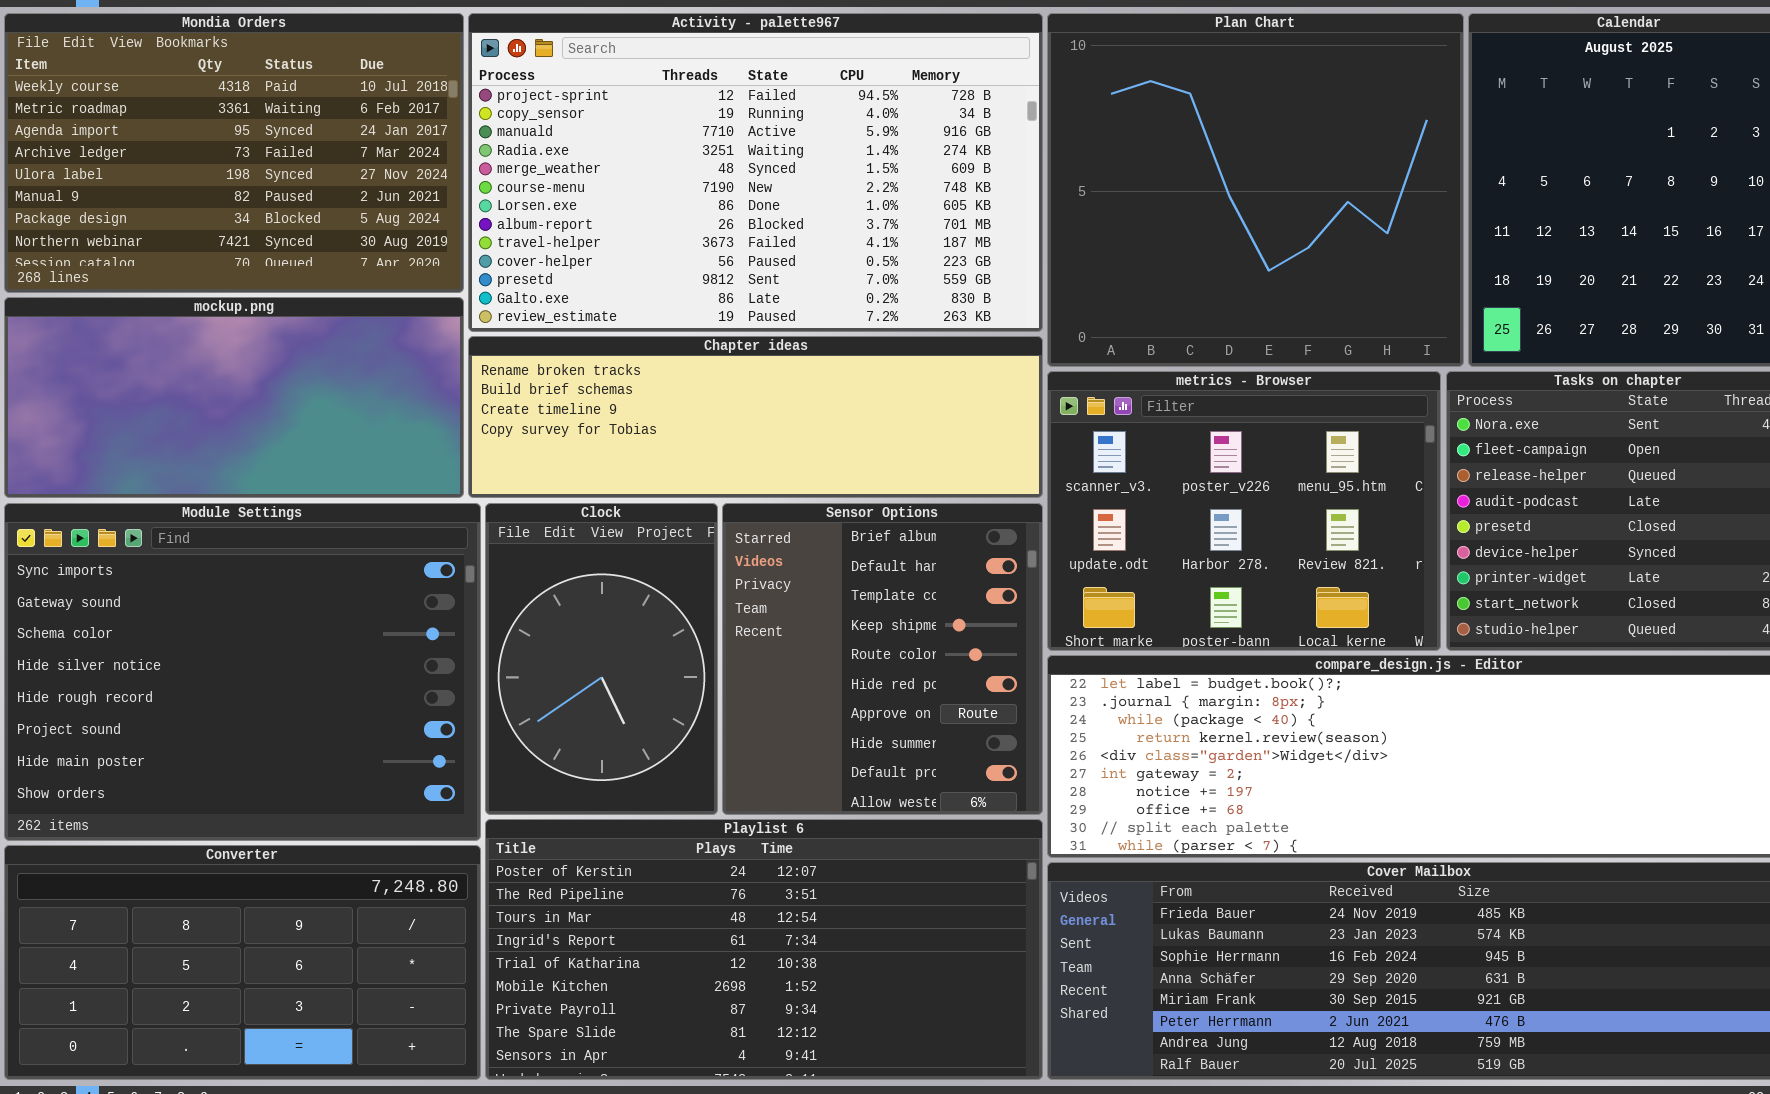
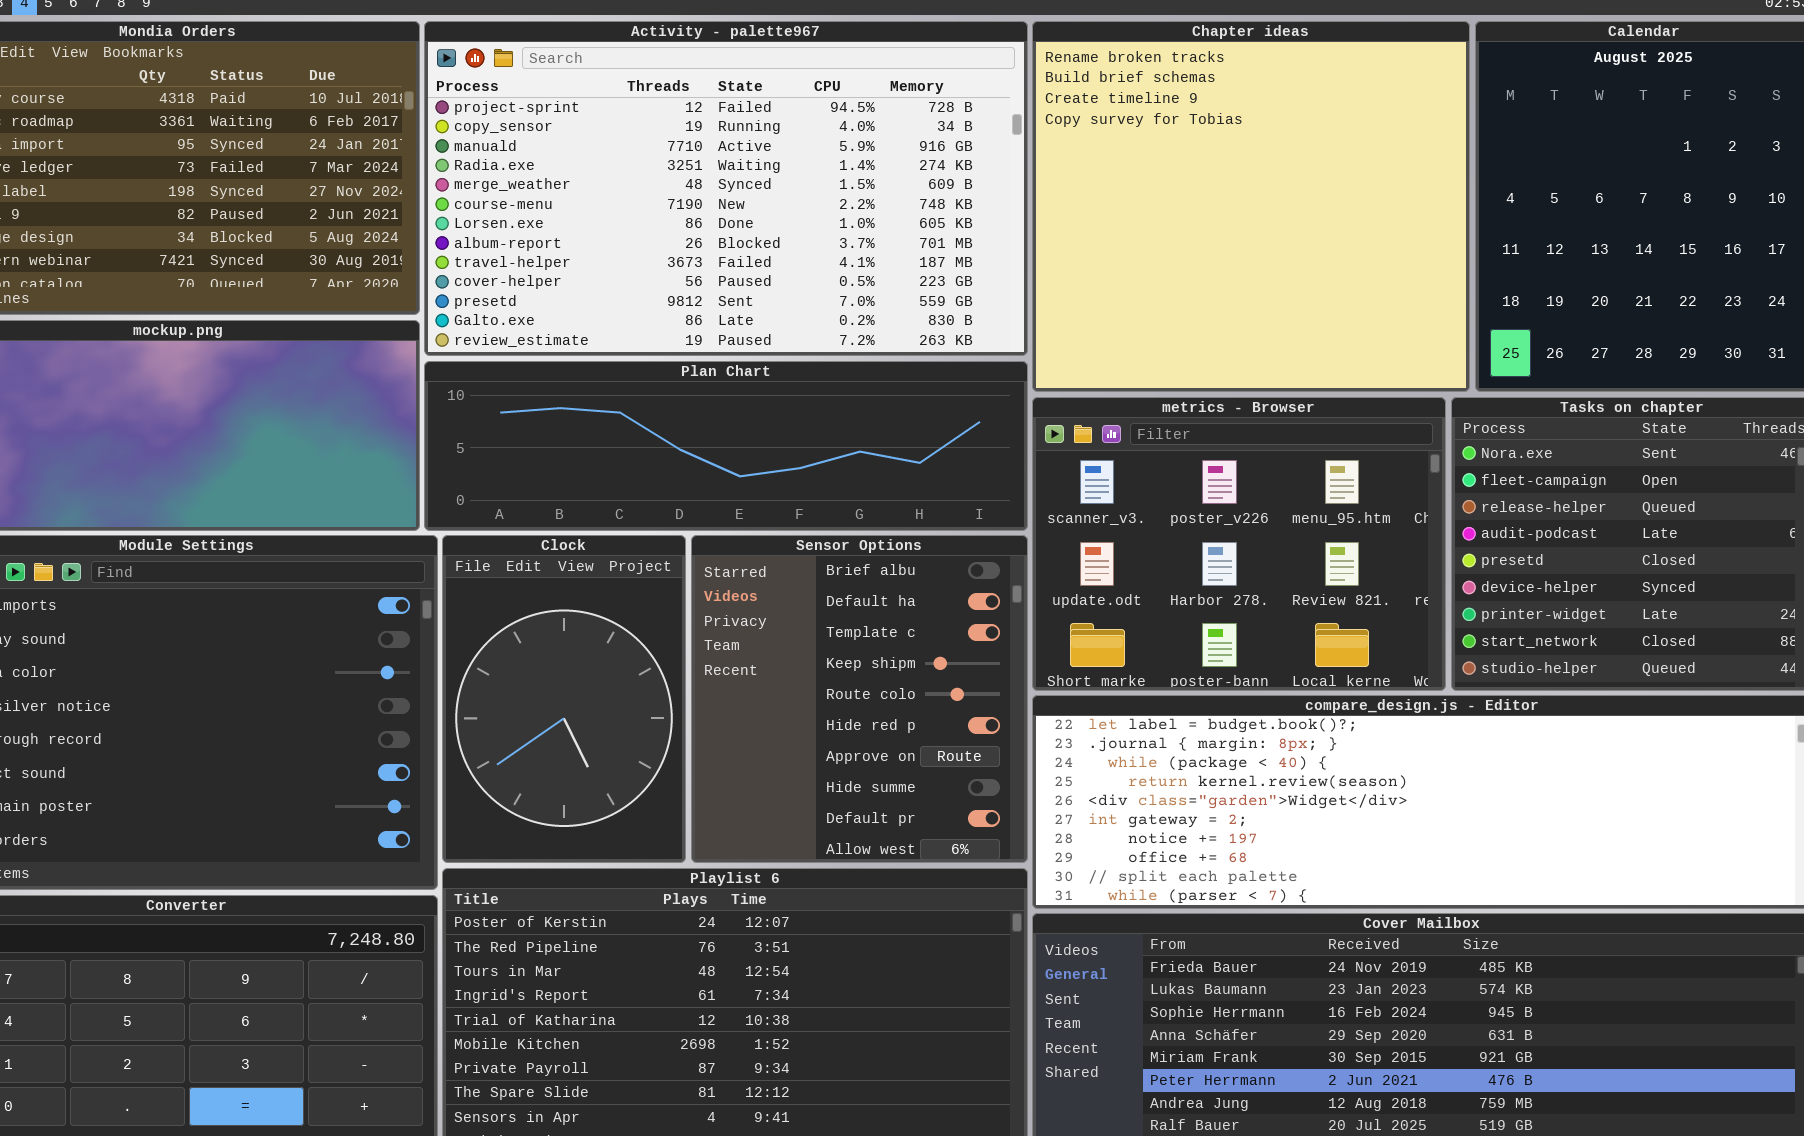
Plan Chart: [1047,13,1464,367] -> [424,361,1028,531], moved, resized
Chapter ideas: [468,336,1043,498] -> [1032,21,1470,392], moved, resized

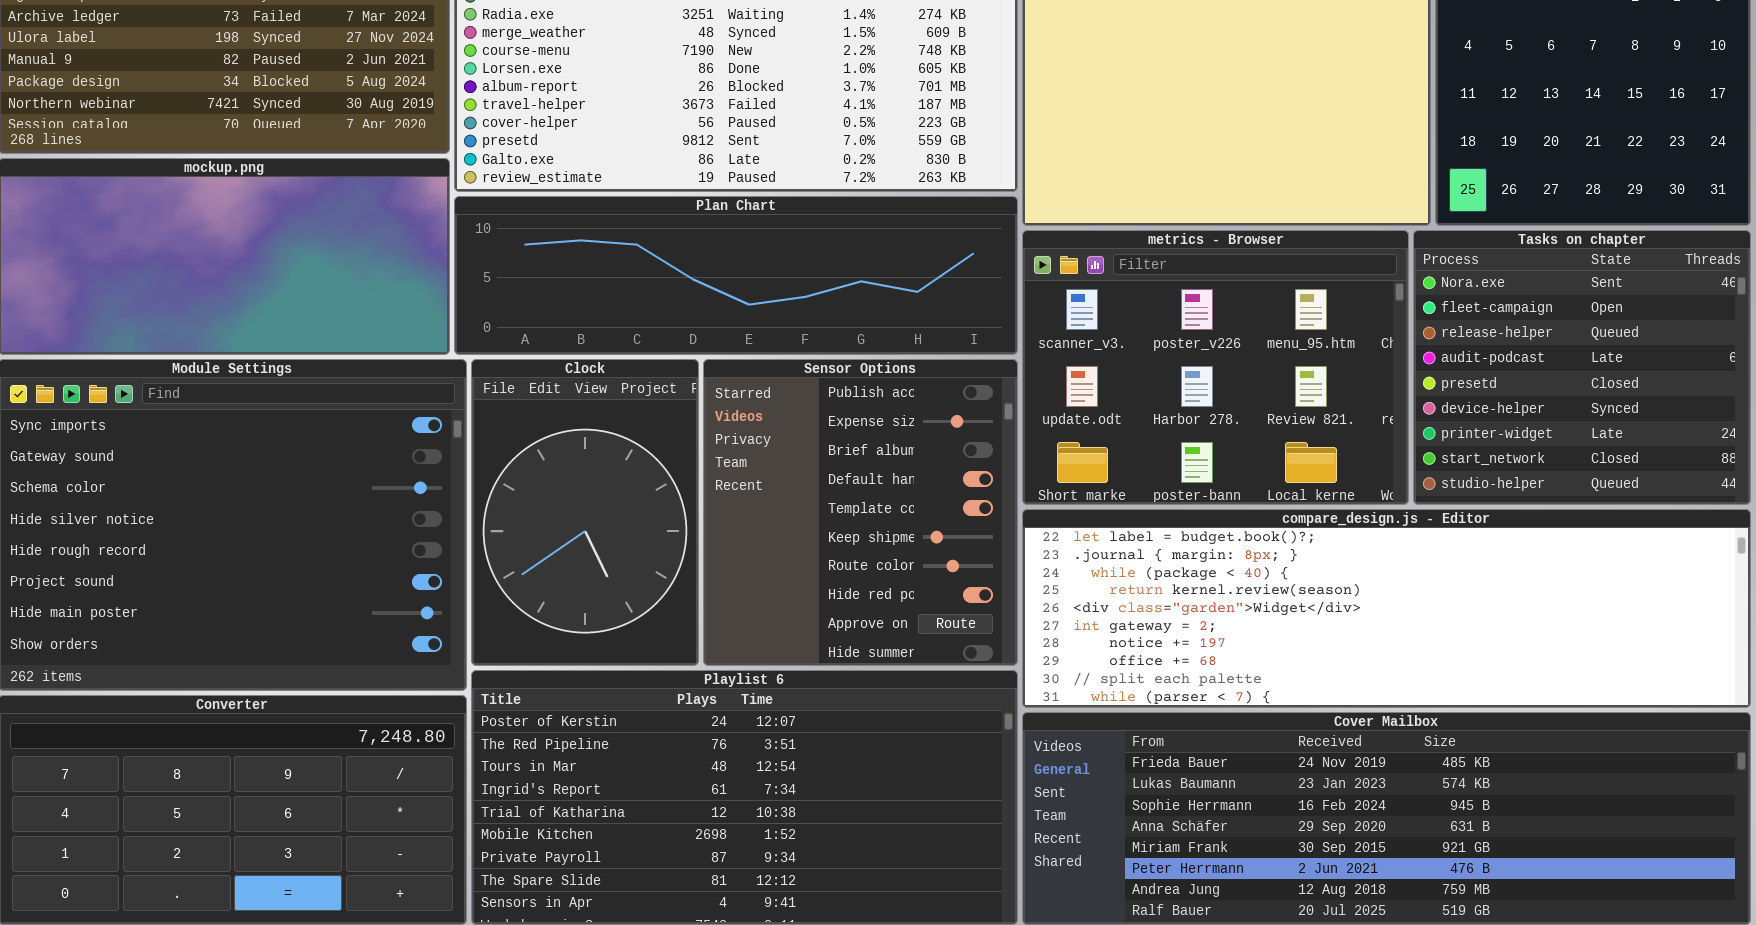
Sensor Options: [691,535,1028,863] -> [703,359,1018,666], scrolled up 2 rows

